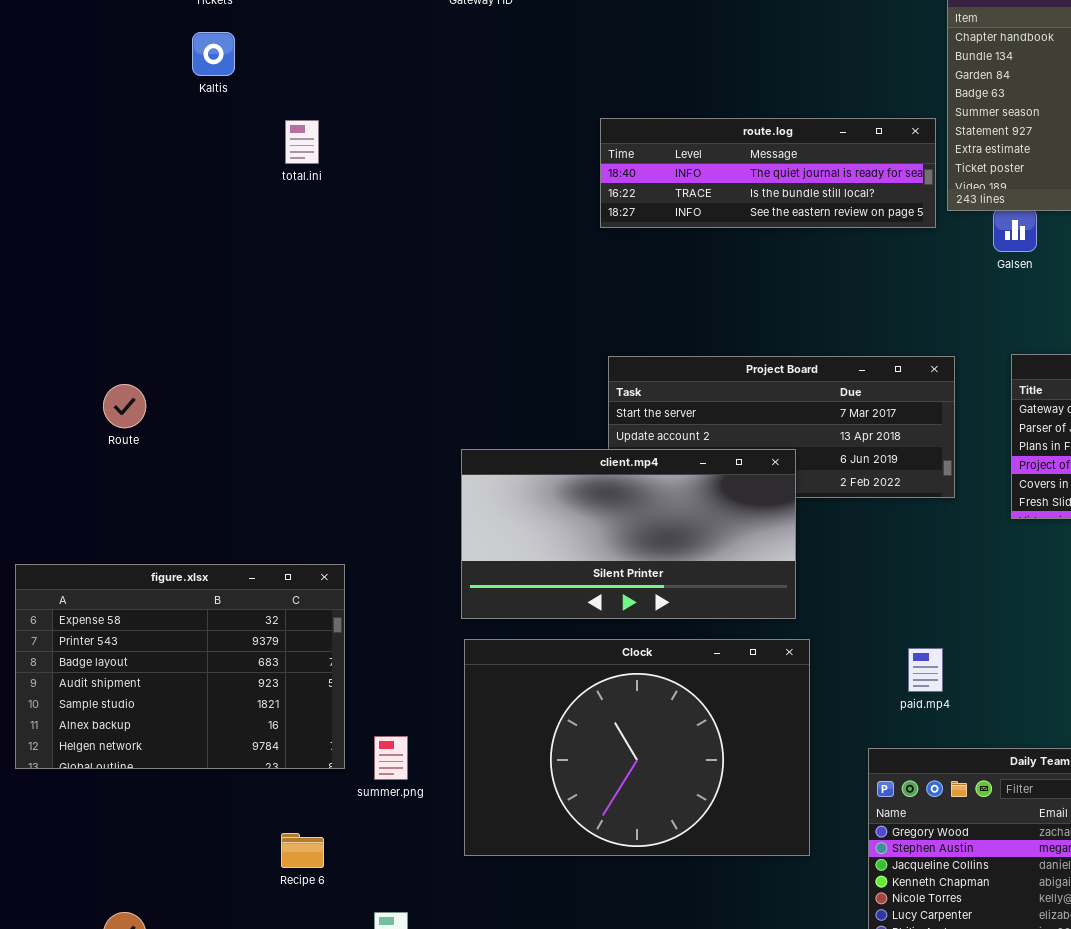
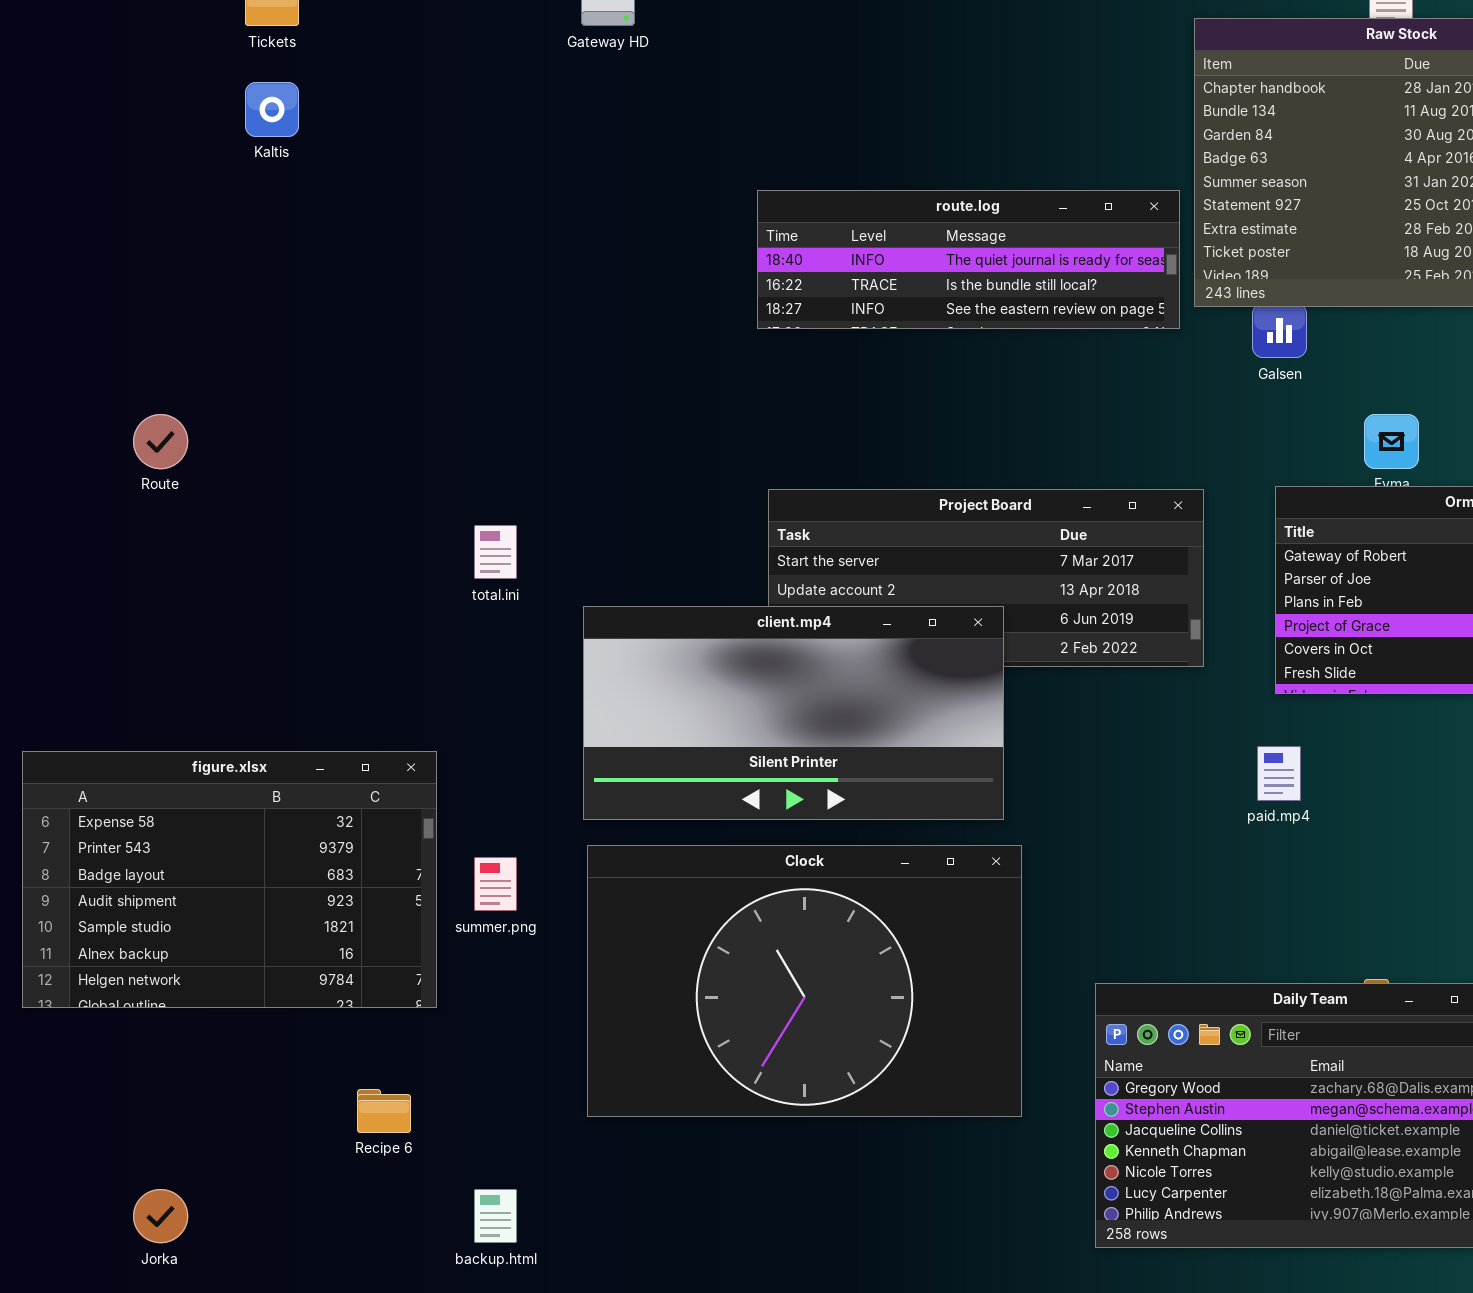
total.ini: [285,120,319,164] -> [474,525,517,579], moved
Route: [103,384,146,428] -> [133,414,188,469], moved
paid.mp4: [908,648,943,692] -> [1257,746,1301,801], moved
summer.png: [374,736,408,780] -> [474,857,517,911], moved

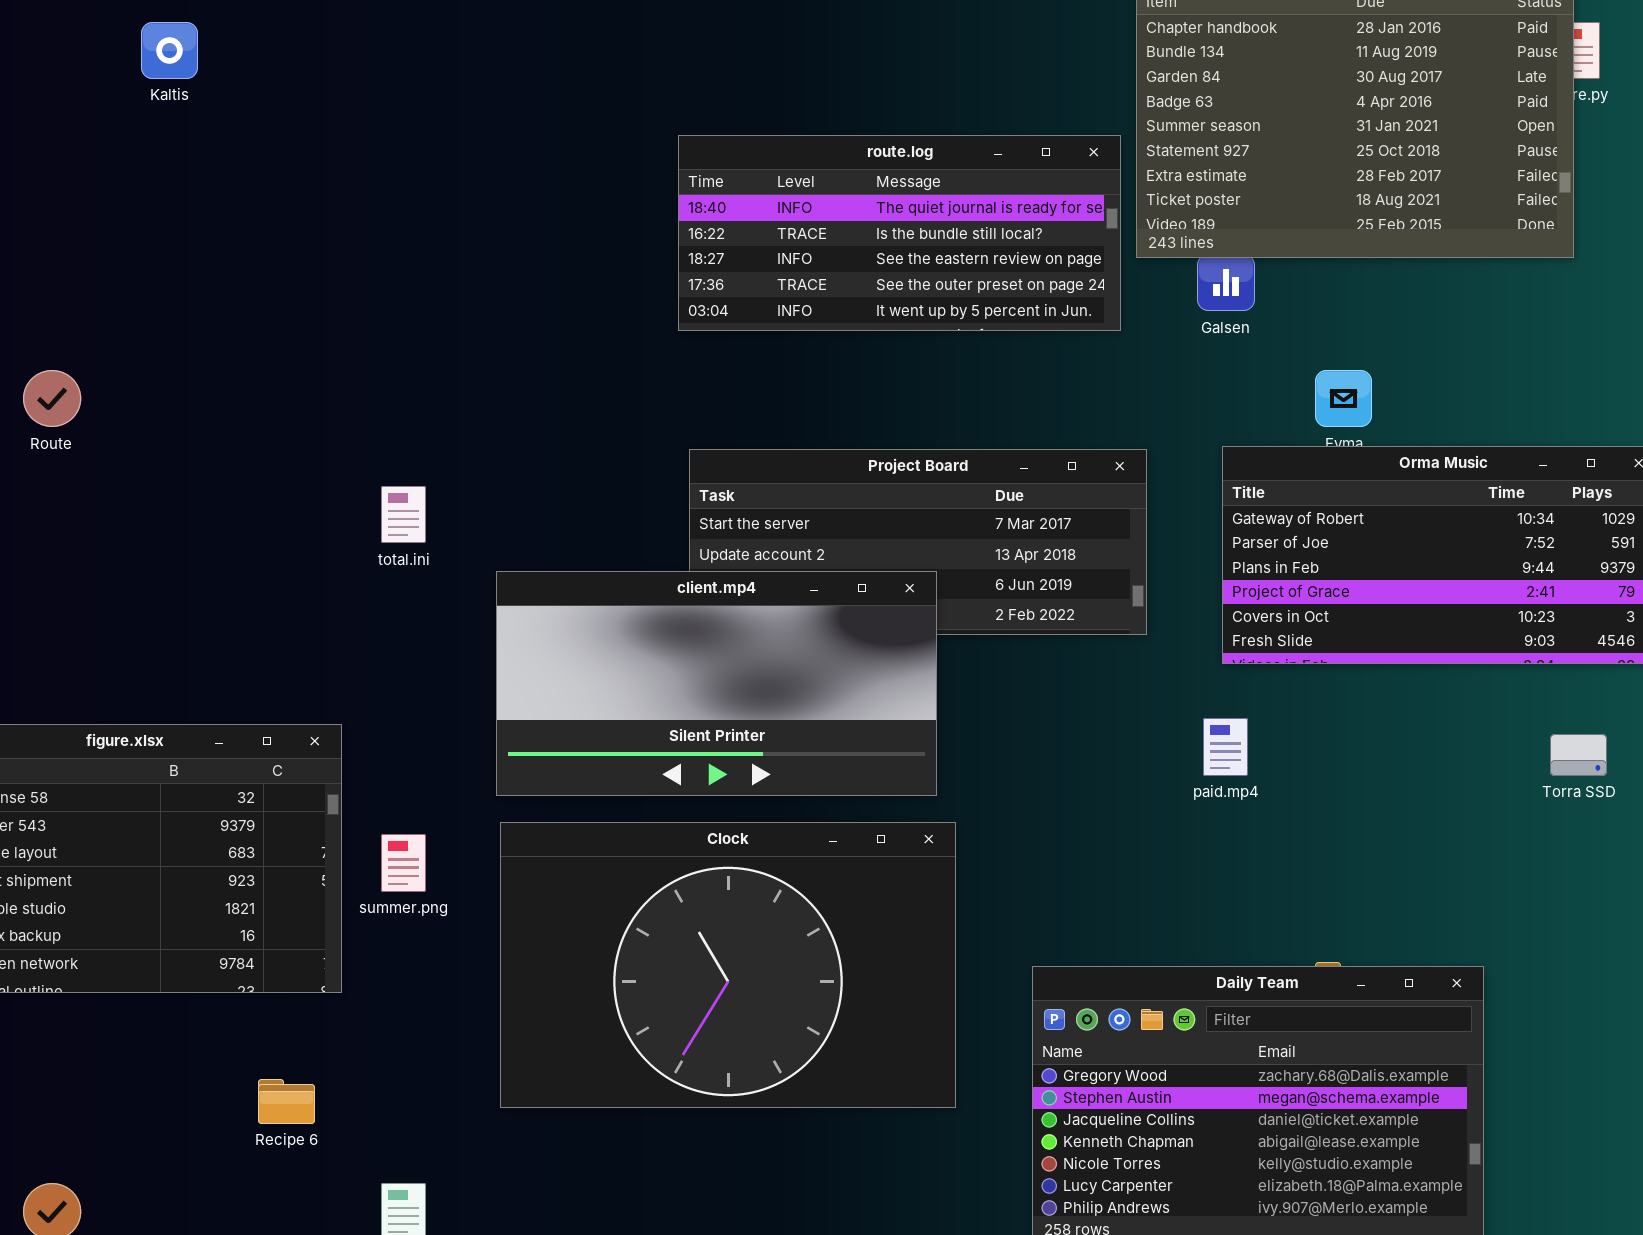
route.log: [757,190,1180,329] -> [678,135,1121,331], resized

